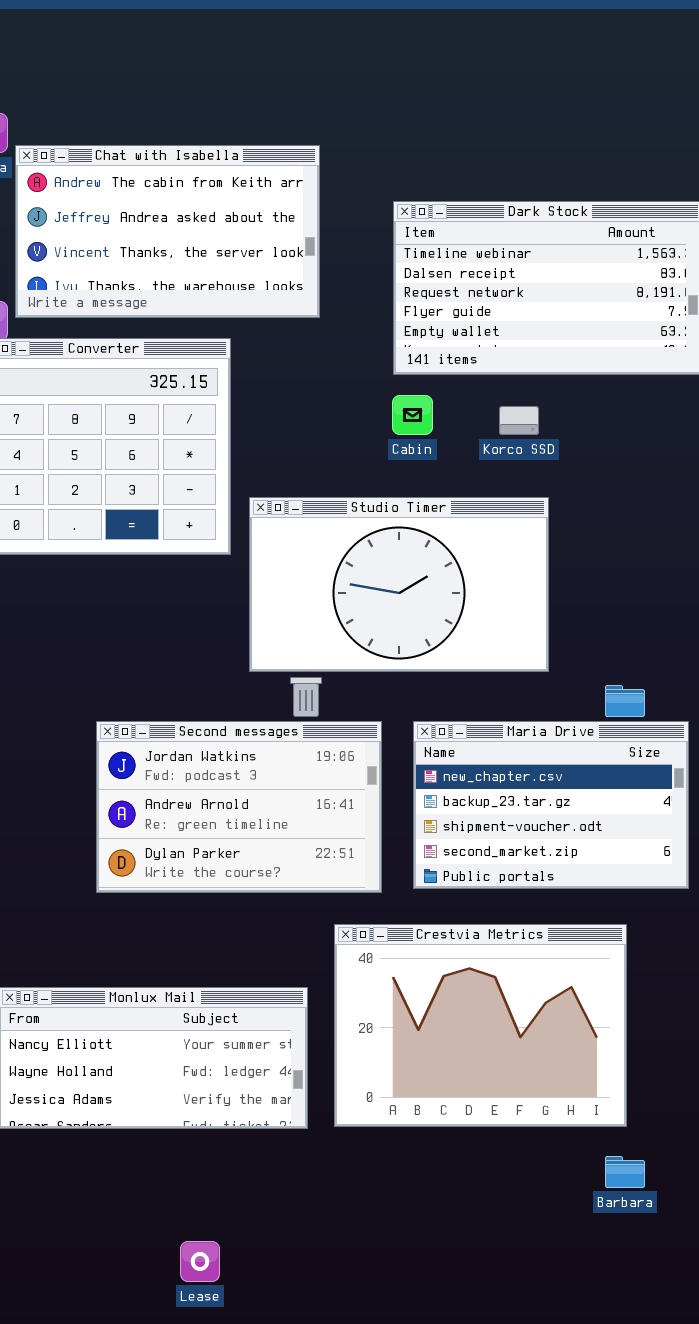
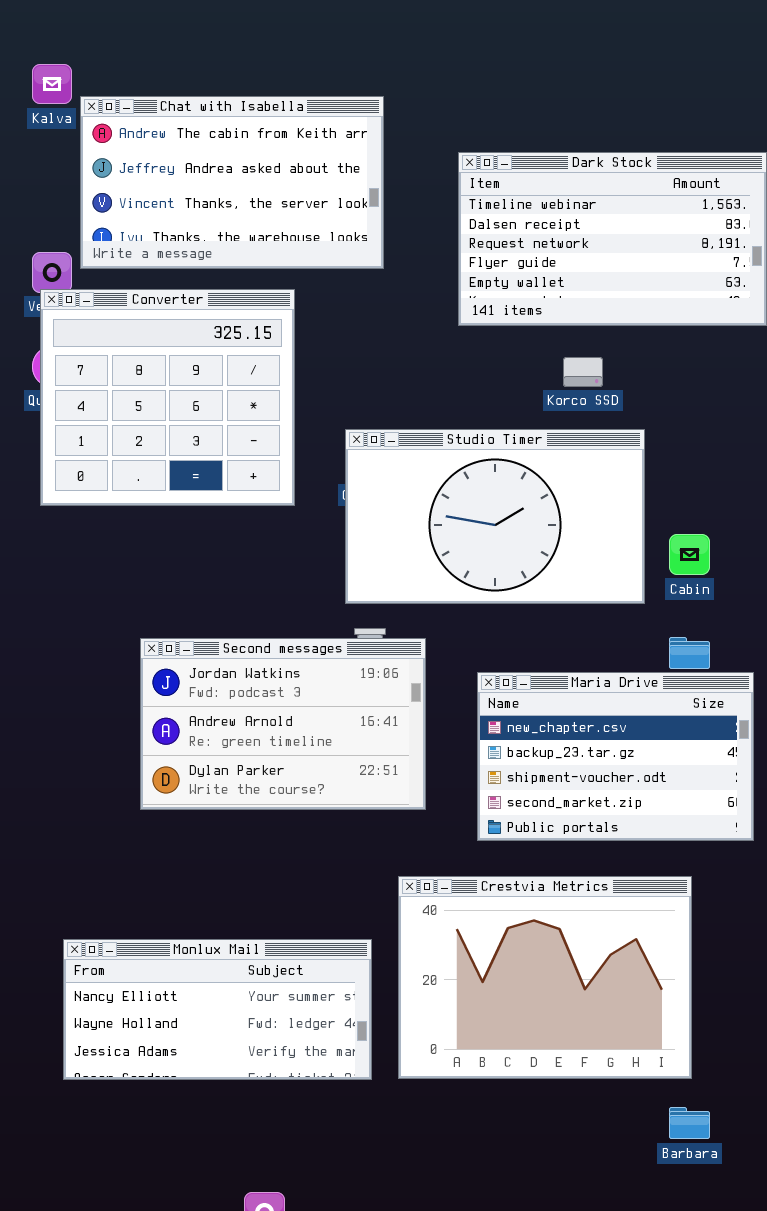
Cabin: [392,395,433,435] -> [669,534,710,575], moved
Studio Timer: [249,497,549,672] -> [345,429,645,604], moved
Second messages: [96,721,382,893] -> [140,638,426,810], moved

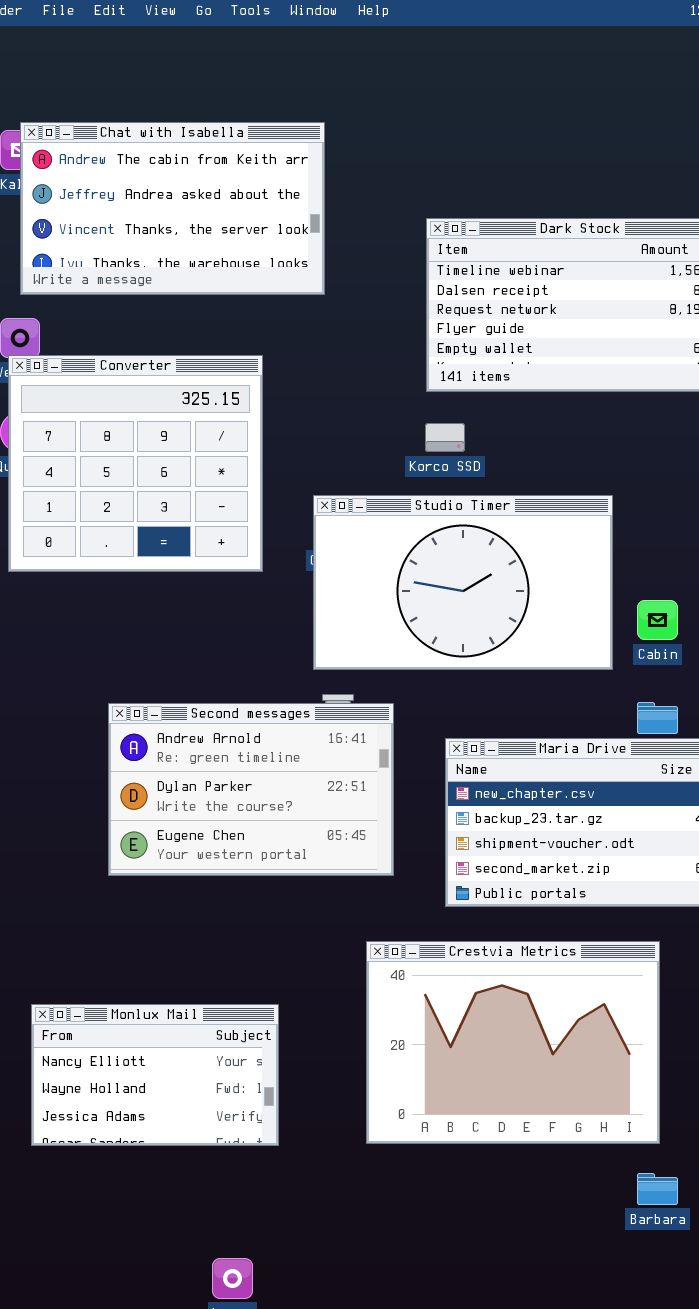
Chat with Isabella: [80,96,384,269] -> [20,122,325,295], moved
Korco SSD: [563,357,603,387] -> [425,423,465,452], moved
Second messages: [140,638,426,810] -> [108,703,394,876], scrolled down 1 row
Monlux Mail: [63,939,372,1080] -> [31,1004,279,1146], resized

